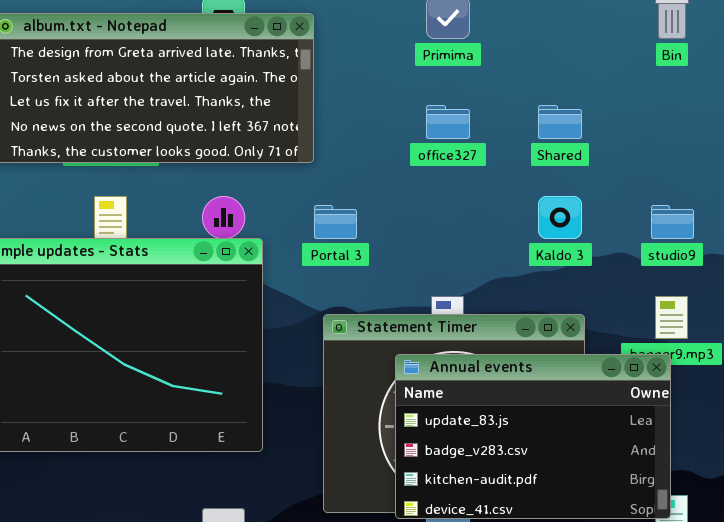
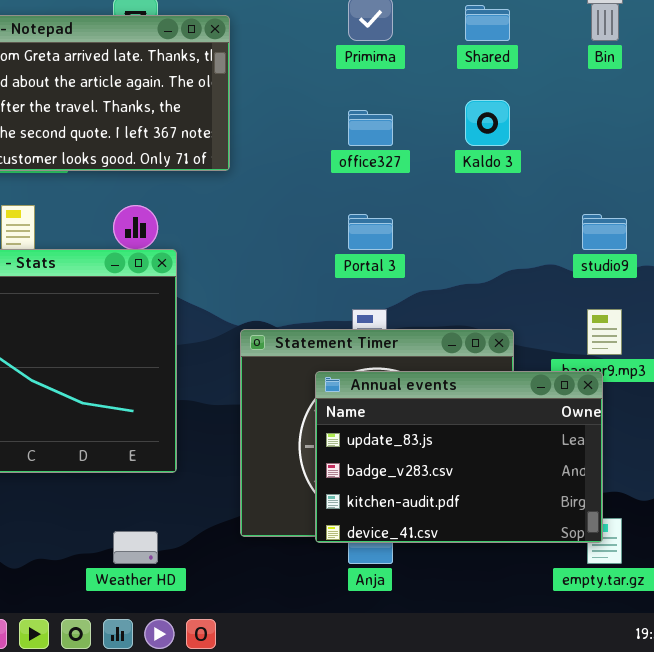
Shared: [538,105,582,139] -> [465,5,510,41], moved
Kaldo 3: [538,196,582,239] -> [465,100,510,146], moved
Portal 3: [314,205,357,239] -> [348,214,393,250], moved

